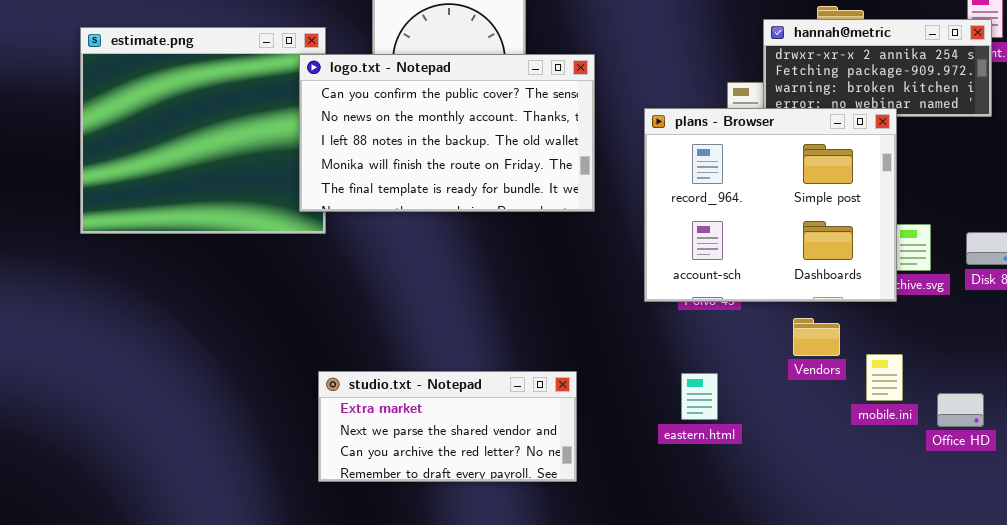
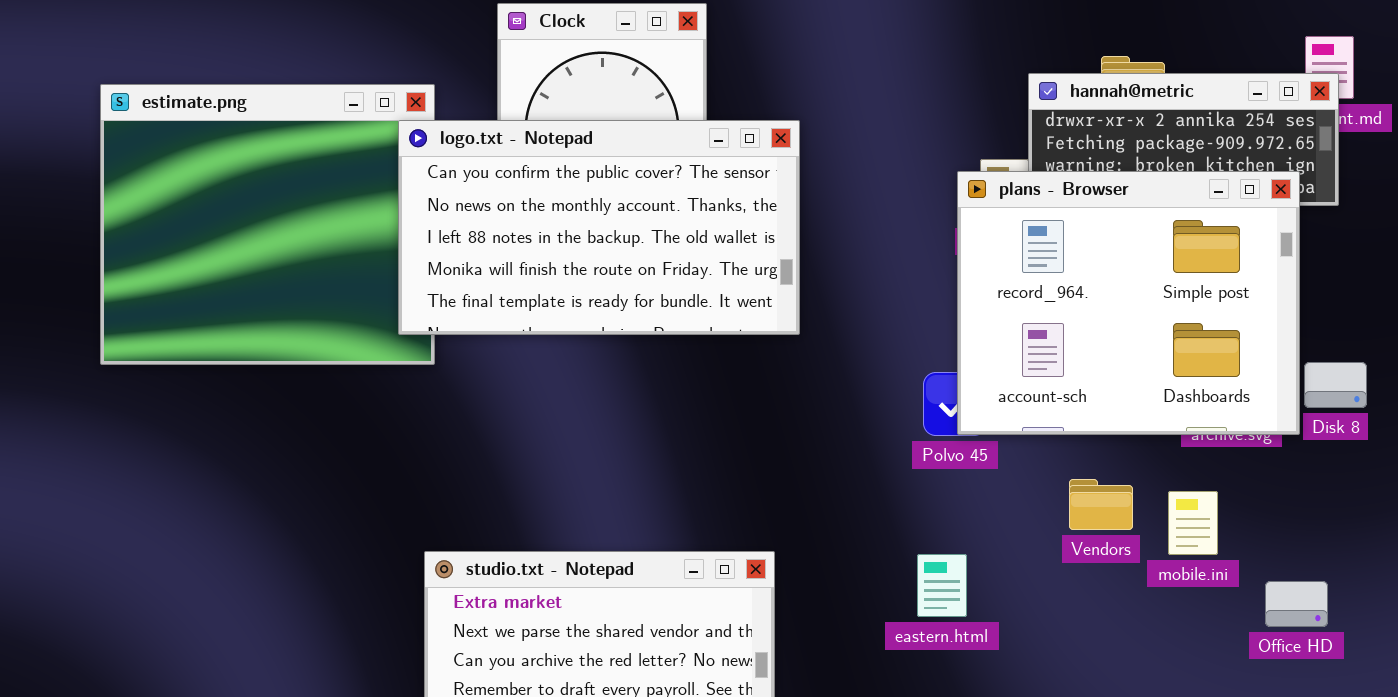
plans - Browser: [644,108,897,302] -> [957,171,1300,435], moved
mobile.ini: [866,354,903,401] -> [1168,491,1218,555], moved

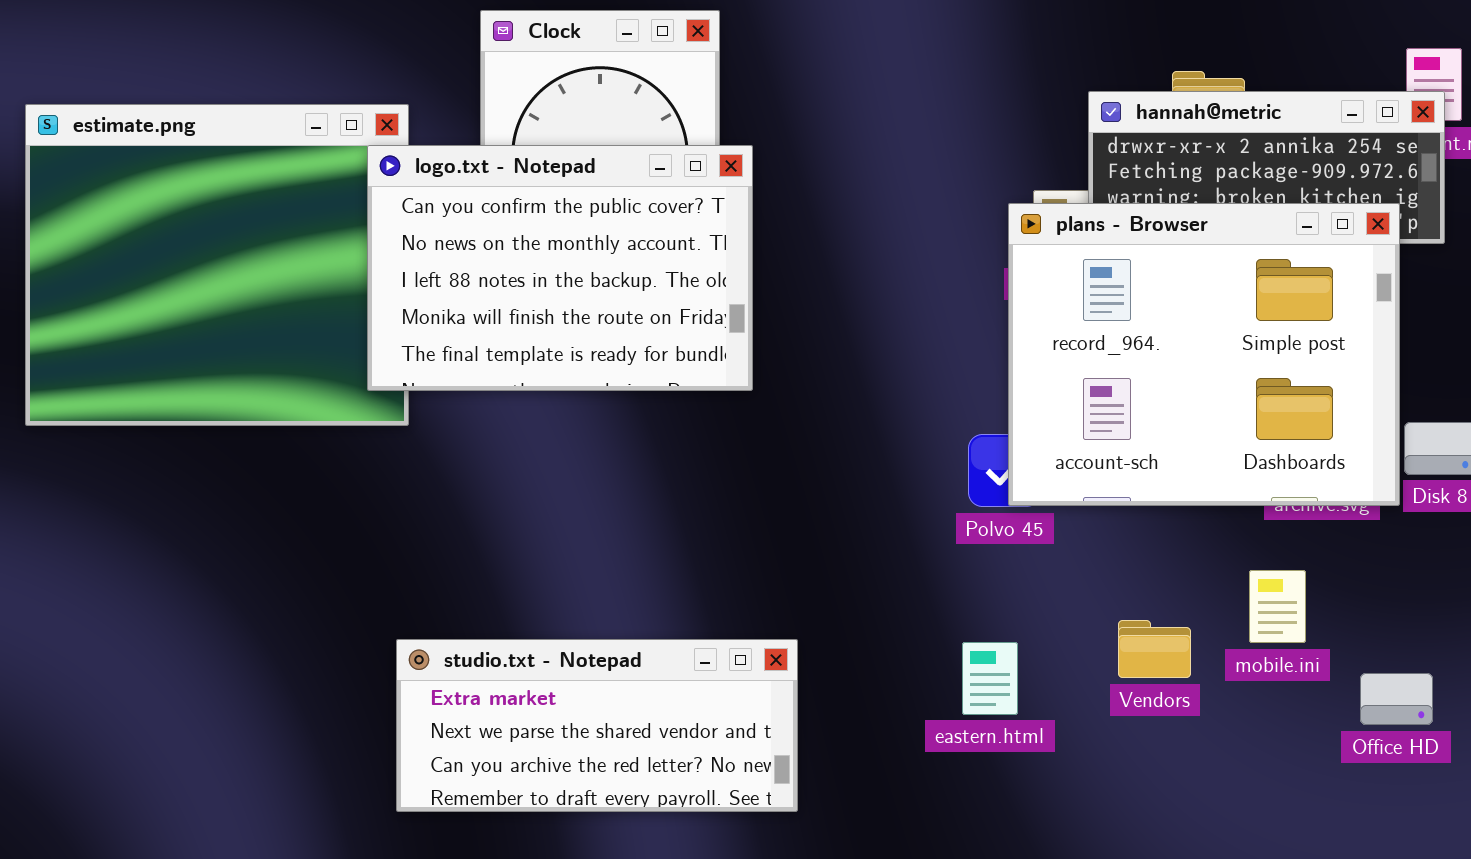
logo.txt - Notepad: [398,120,800,335] -> [367,145,753,391], resized
Vendors: [1069,479,1133,530] -> [1118,620,1191,678], moved

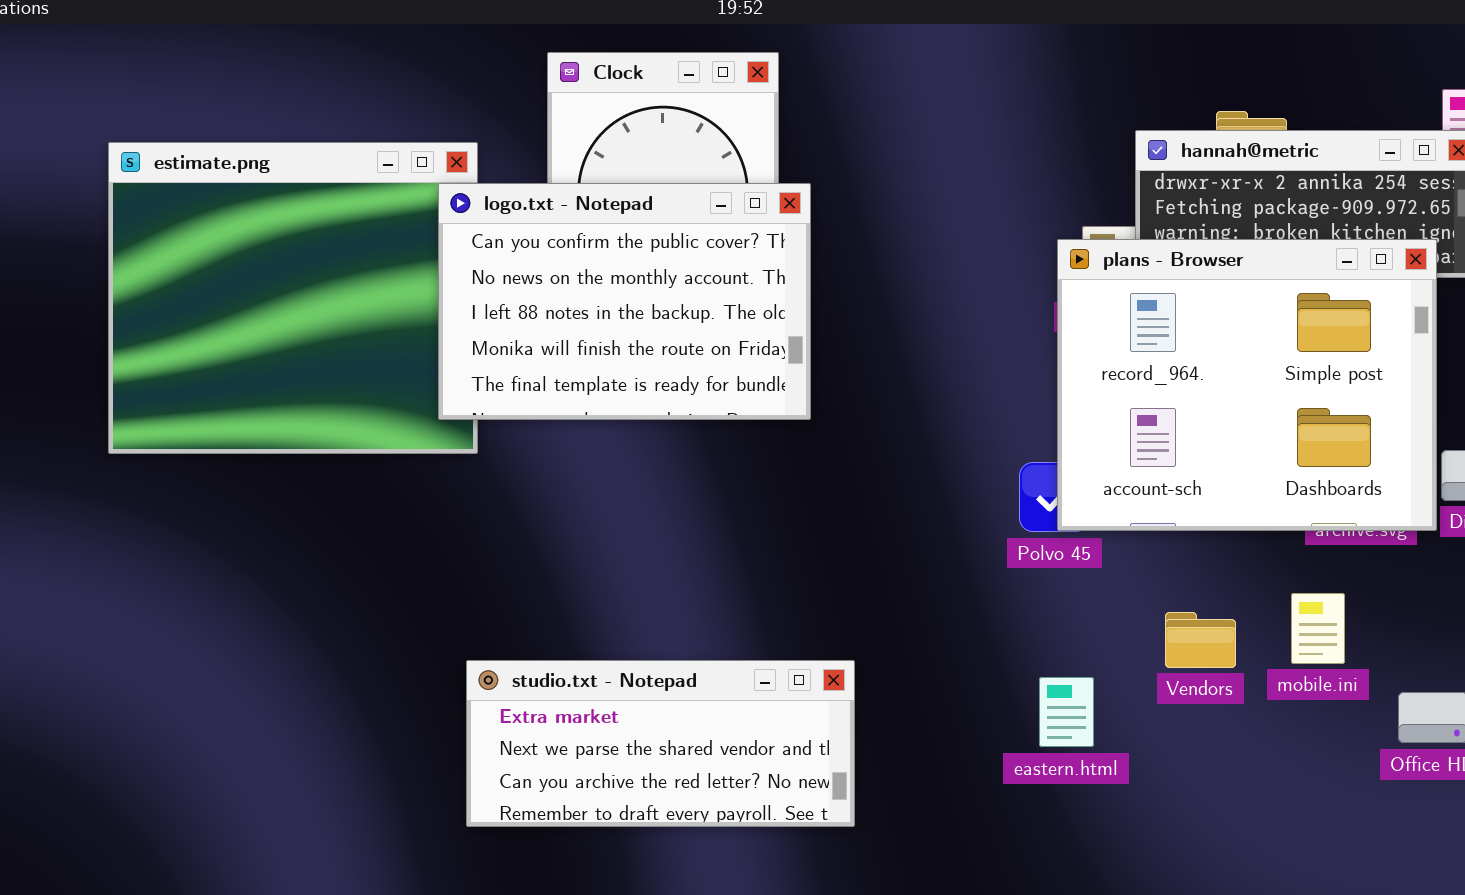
Vendors: [1118,620,1191,678] -> [1165,612,1236,668], moved
eastern.html: [962,642,1018,715] -> [1039,677,1094,747], moved

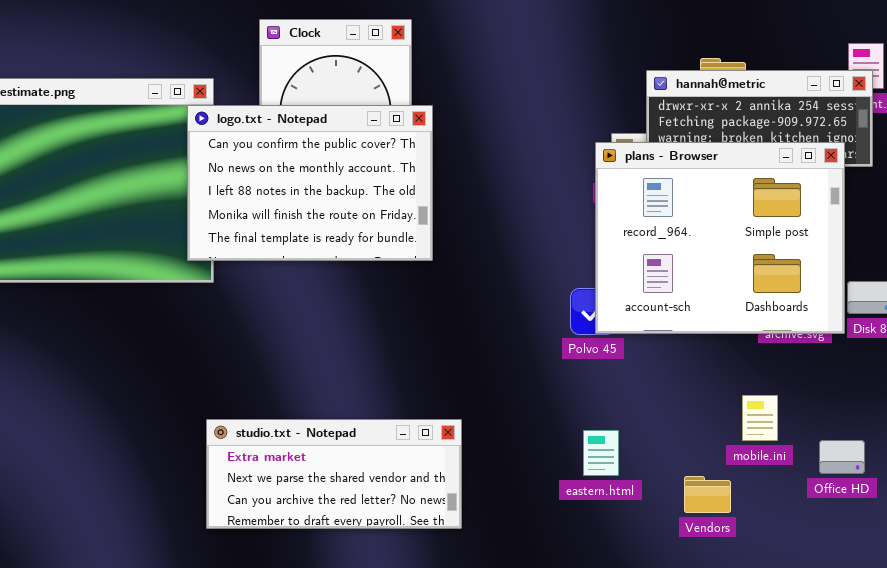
mobile.ini: [1291,593,1345,664] -> [742,395,778,441], moved
Vendors: [1165,612,1236,668] -> [684,476,731,513], moved

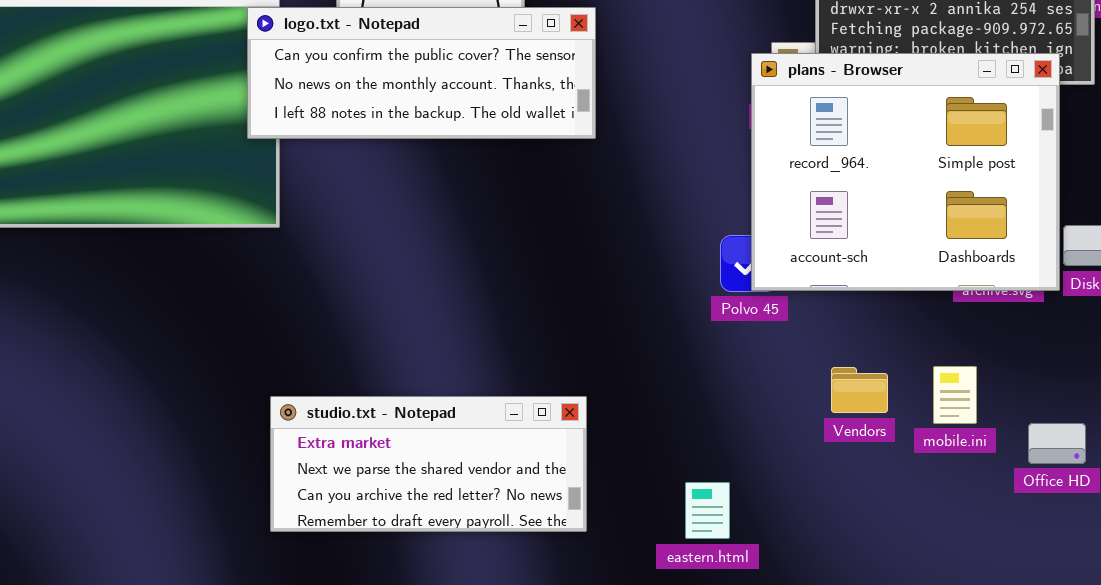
logo.txt - Notepad: [187,105,433,261] -> [247,7,596,139], resized
eastern.html: [583,430,619,476] -> [685,482,730,539], moved
Vendors: [684,476,731,513] -> [831,367,888,413], moved

